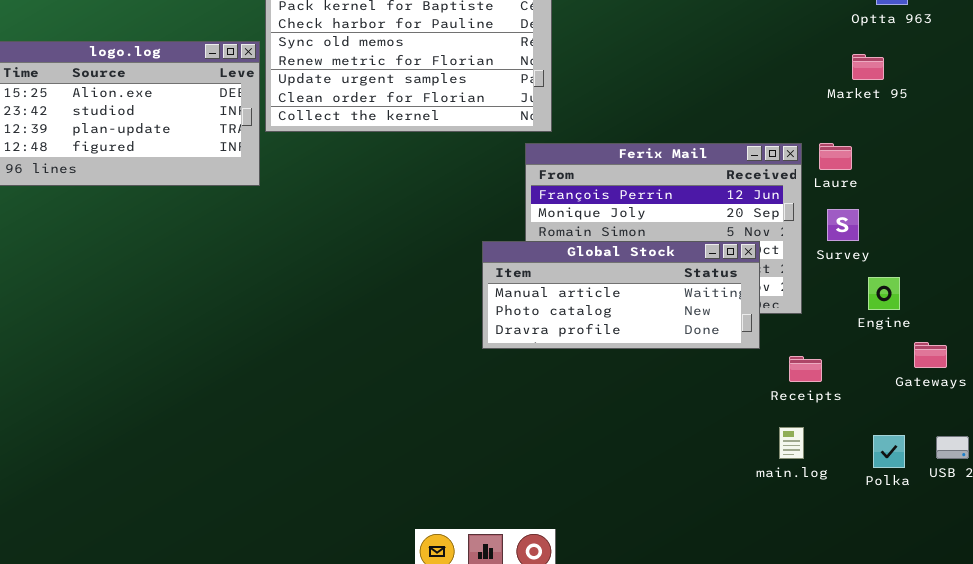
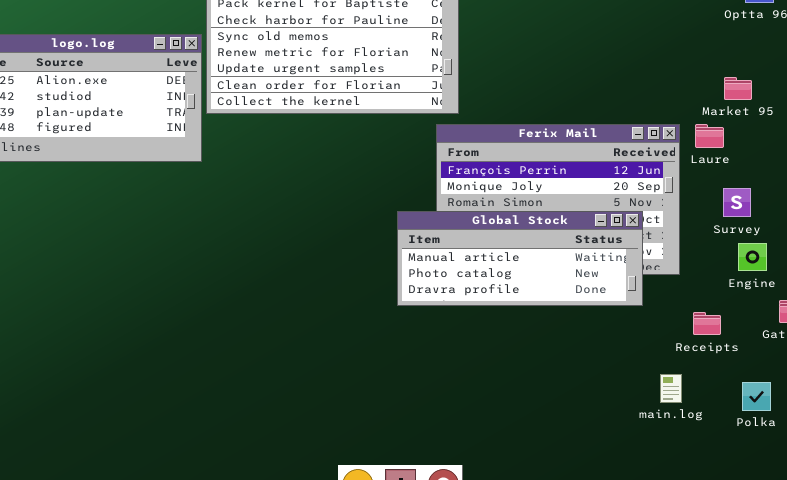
Market 95: [852,54,884,80] -> [724,77,752,100], moved
Survey: [827,209,859,241] -> [723,188,751,217], moved
Receipts: [789,356,822,382] -> [693,312,721,335], moved

